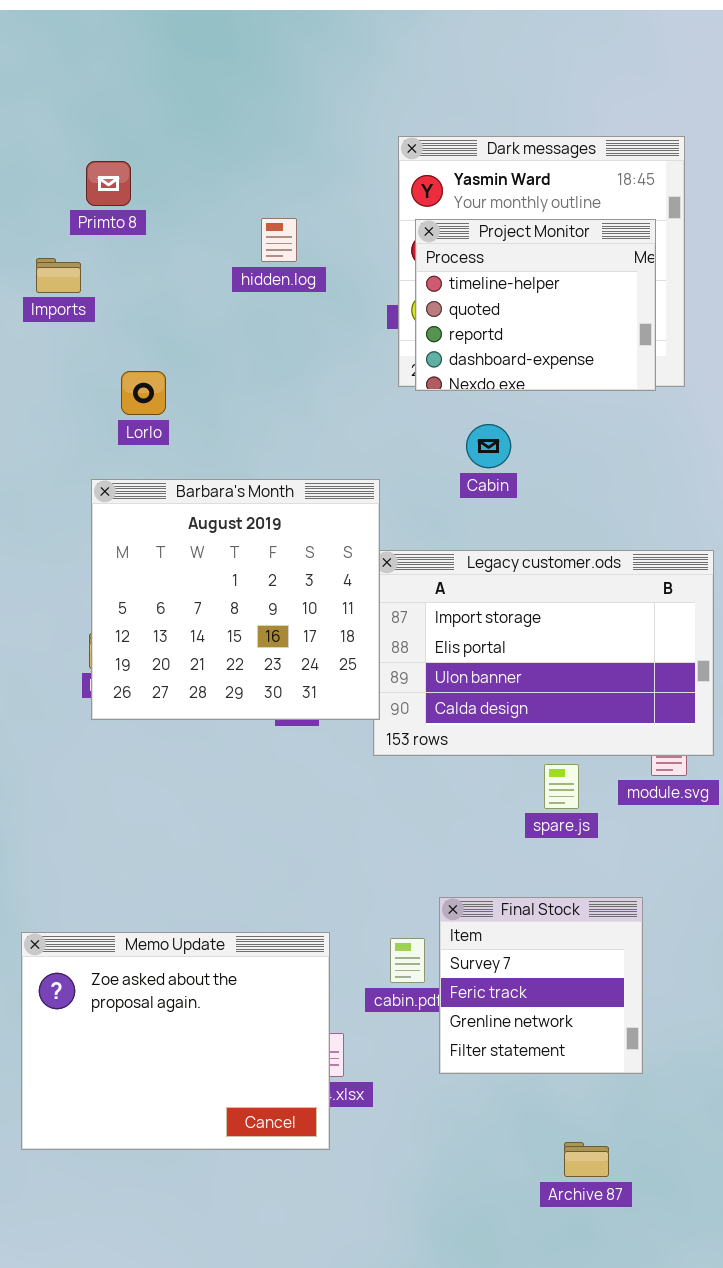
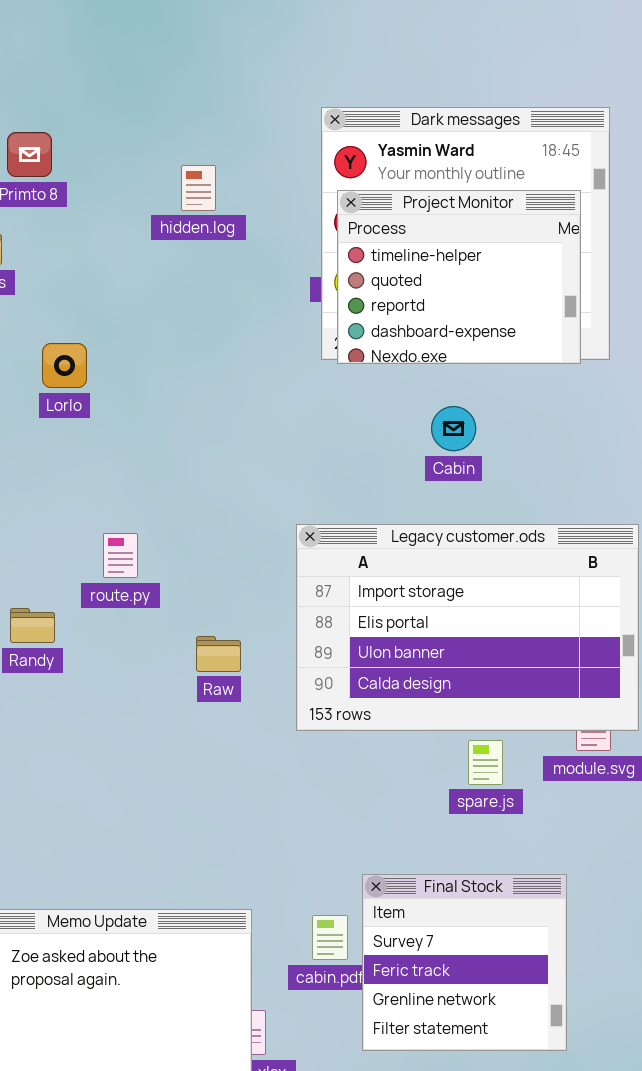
hidden.log: [261,218,297,262] -> [181,165,216,211], moved
Cabin: [466,424,511,468] -> [431,406,476,451], moved
Barbara's Month: [91,479,380,720] -> none, closed

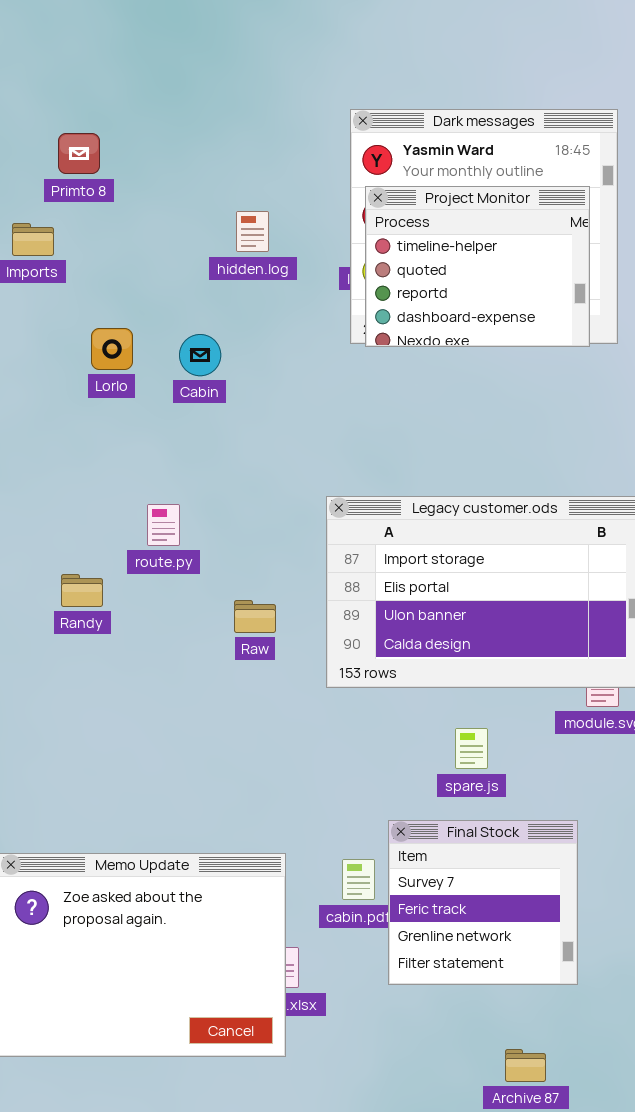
hidden.log: [181,165,216,211] -> [236,211,269,252], moved
Cabin: [431,406,476,451] -> [179,334,221,376], moved
spare.js: [468,740,503,785] -> [455,728,488,769], moved

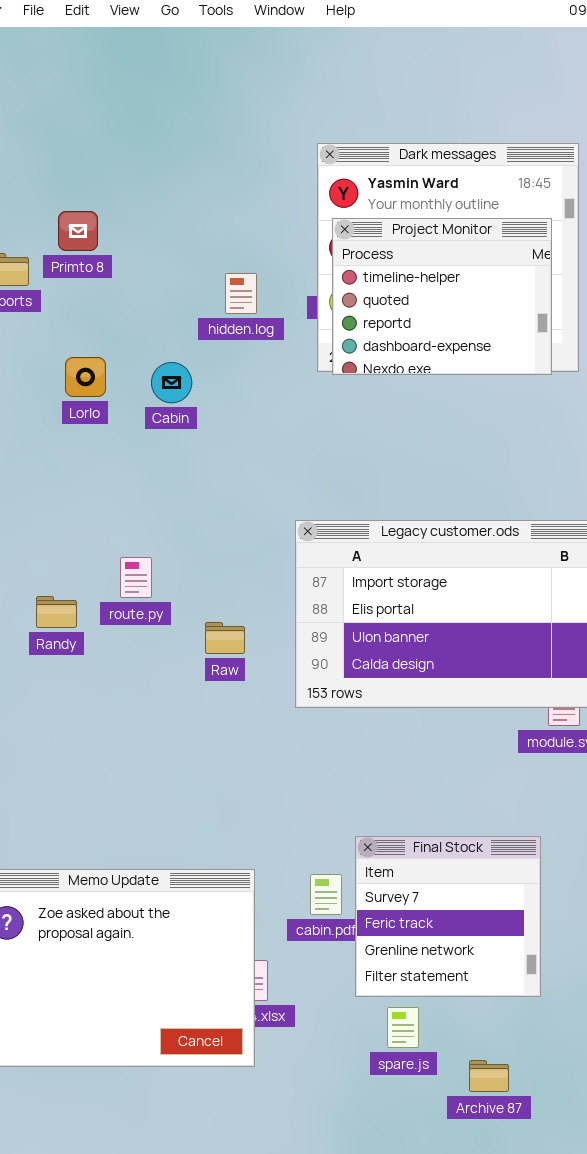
Primto 8: [58,133,100,174] -> [58,211,98,251], moved
hidden.log: [236,211,269,252] -> [225,273,257,314], moved
route.py: [147,504,180,546] -> [120,557,152,598], moved
spare.js: [455,728,488,769] -> [387,1007,419,1048], moved

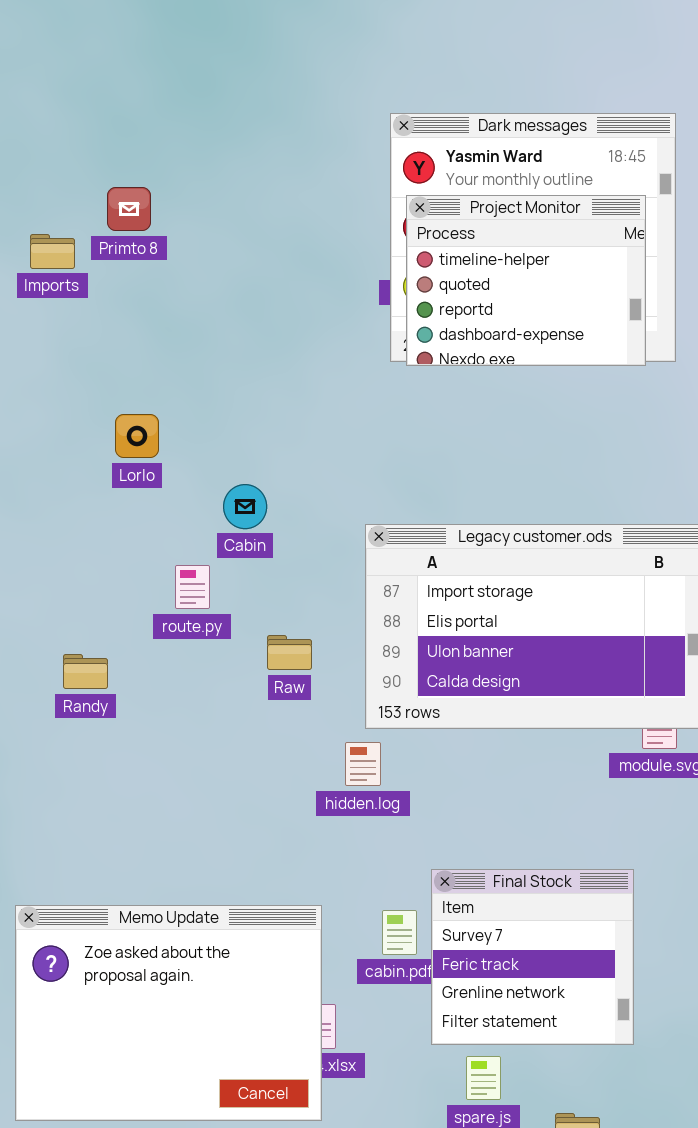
hidden.log: [225,273,257,314] -> [345,742,381,786], moved
Lorlo: [65,357,106,397] -> [115,414,159,458], moved
Cabin: [151,362,192,403] -> [223,484,267,529], moved
Randy: [36,596,77,628] -> [63,654,108,689], moved

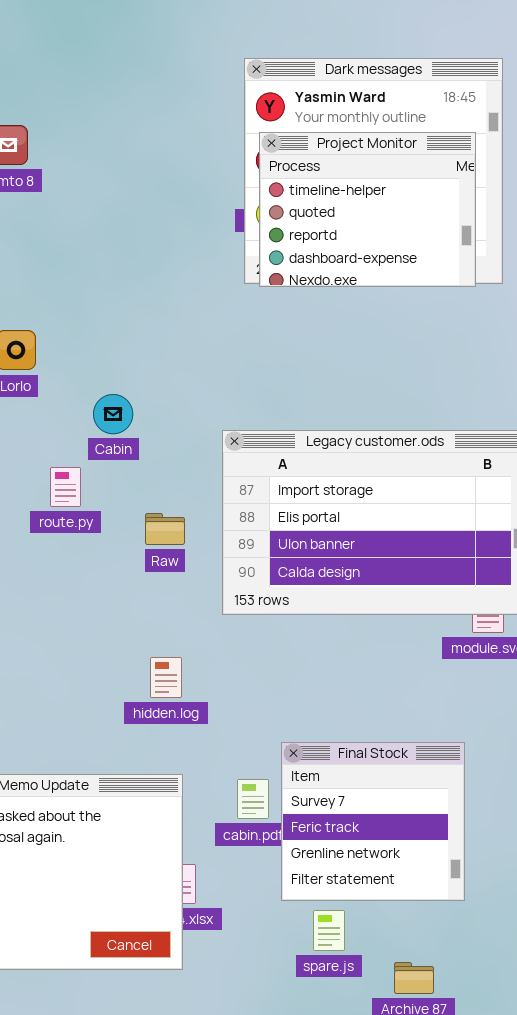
Raw: [267,635,312,670] -> [145,513,185,545], moved
hidden.log: [345,742,381,786] -> [150,657,182,698], moved

